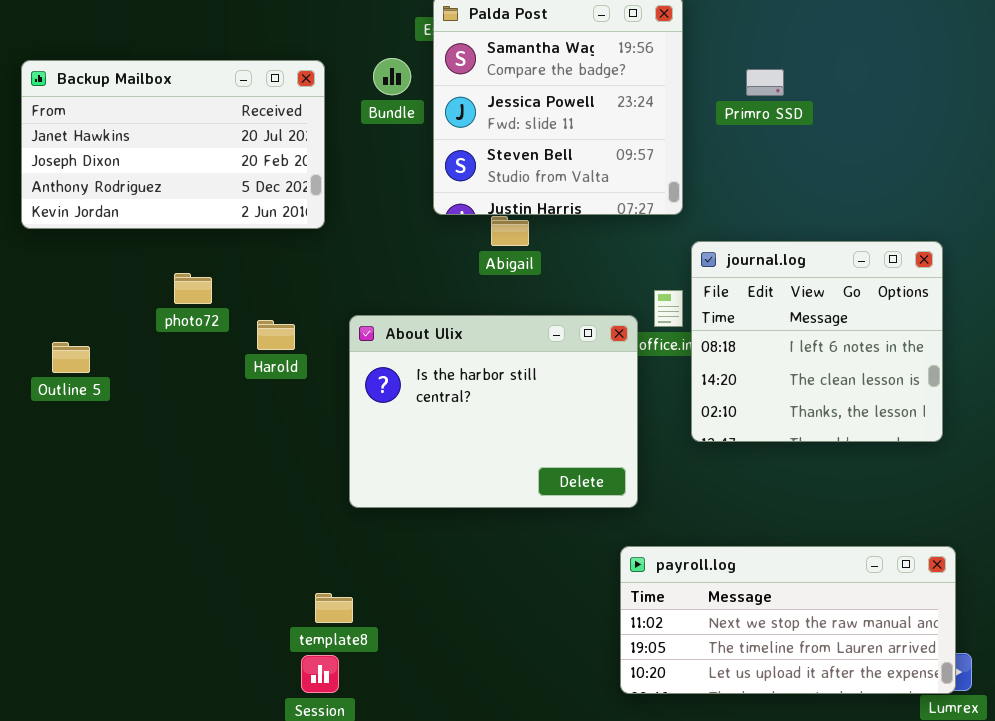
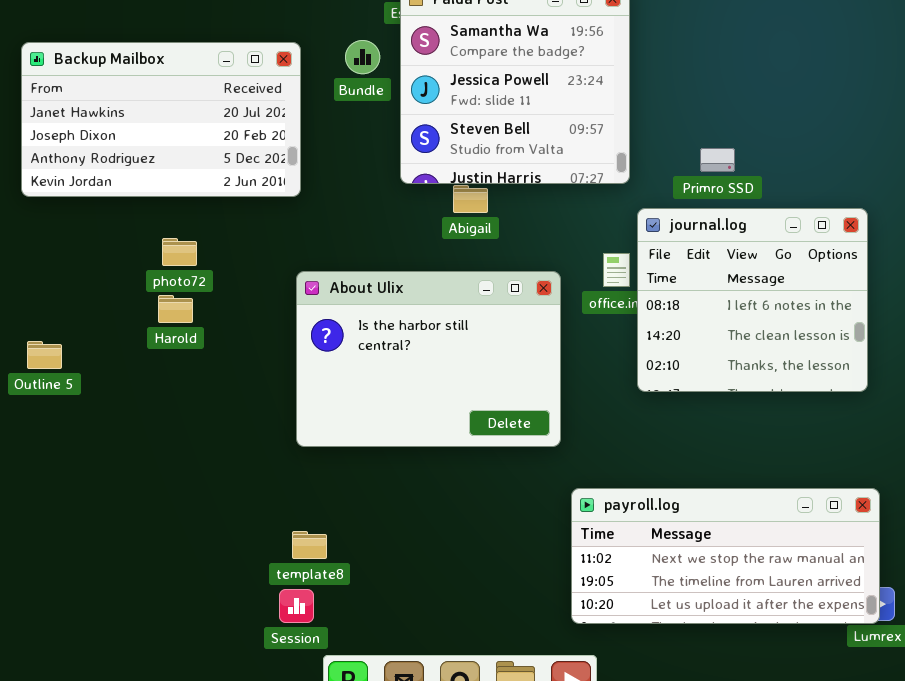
Primro SSD: [746,69,784,96] -> [700,148,735,172], moved
About Ulix: [349,315,638,508] -> [296,271,561,447], moved
Harold: [257,320,295,350] -> [158,295,193,323], moved
Outline 5: [52,342,90,373] -> [27,341,62,369], moved

